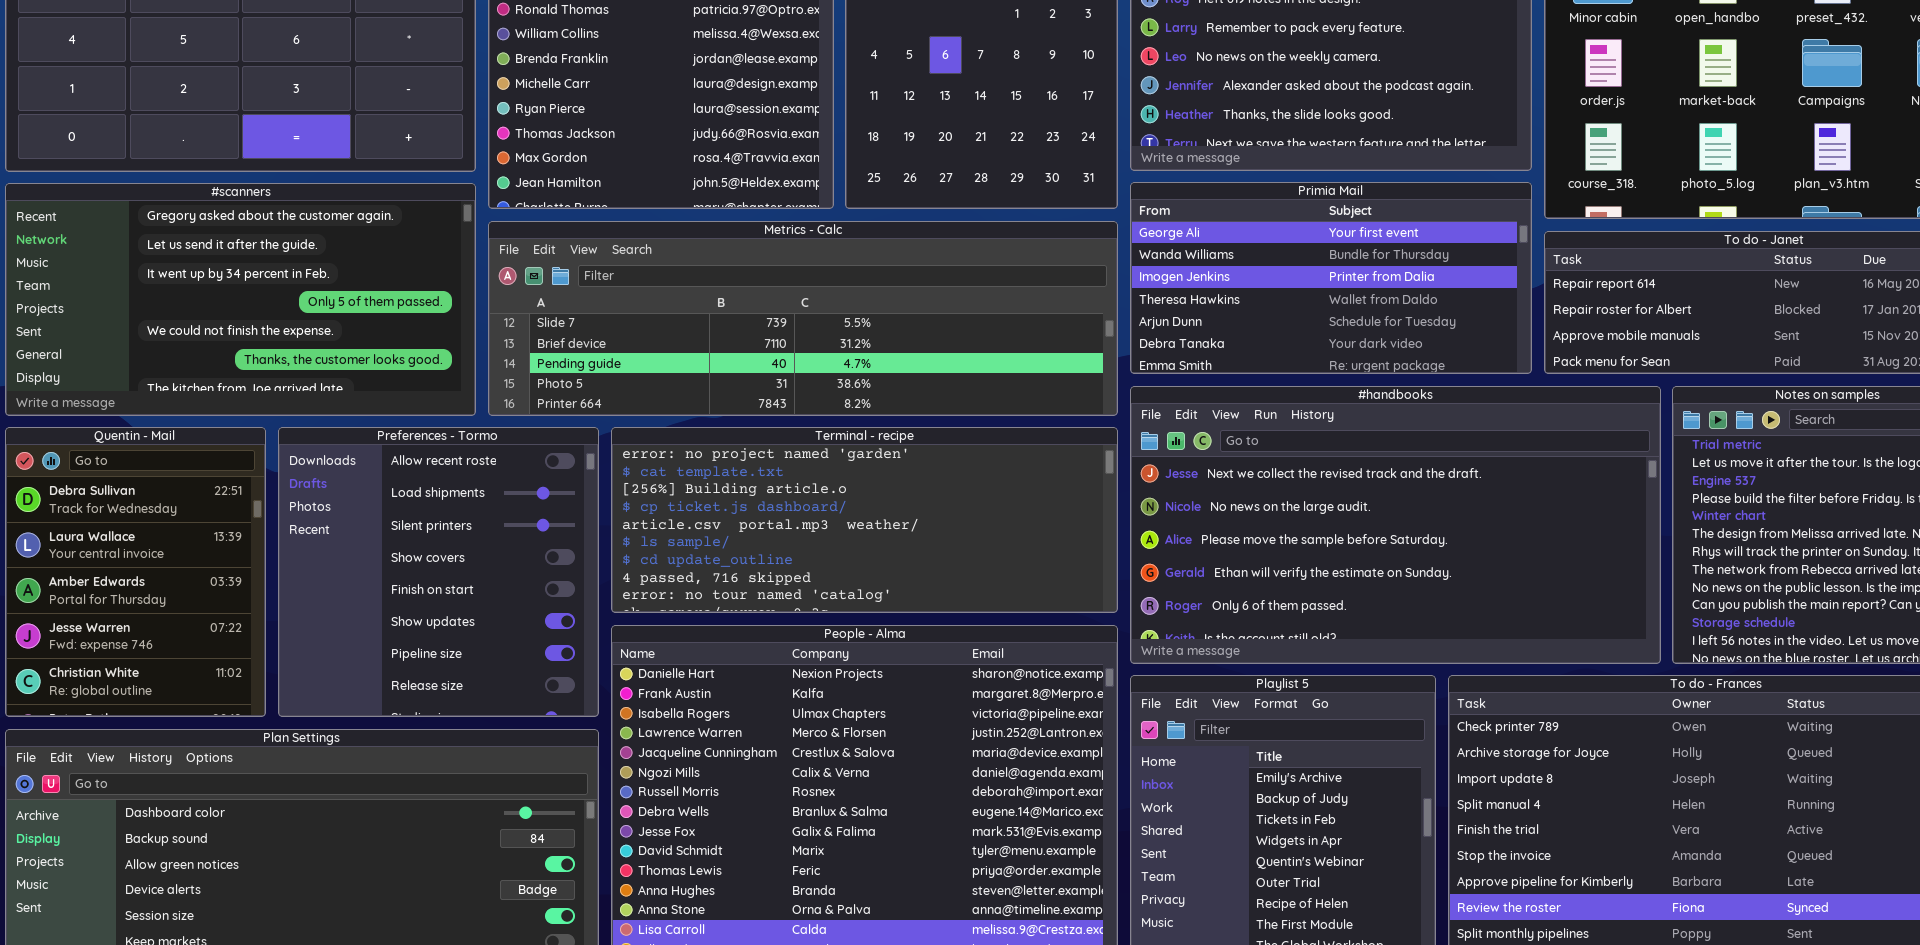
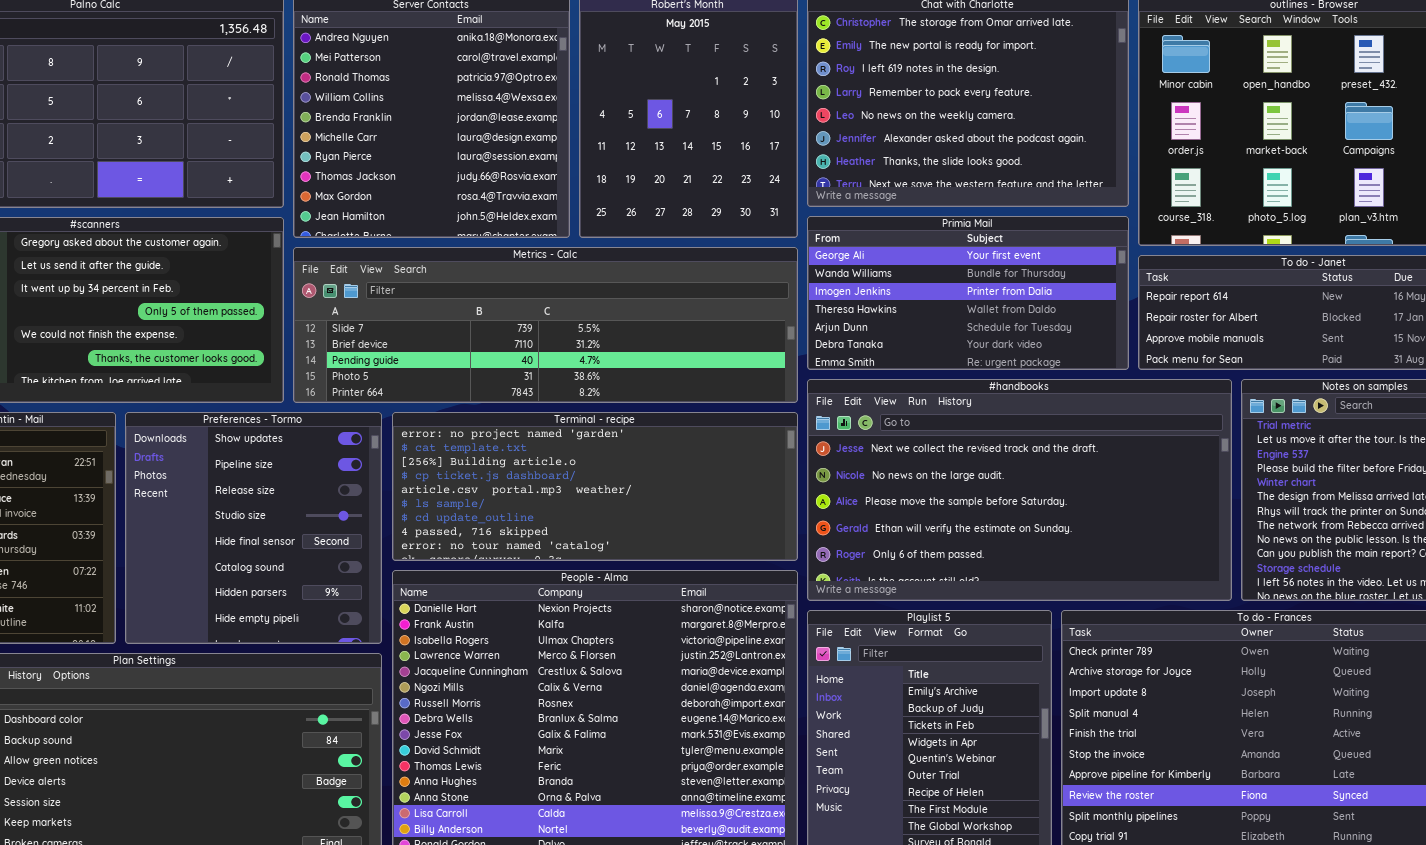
Preferences - Tormo: [278,427,599,717] -> [125,412,382,644], scrolled down 5 rows

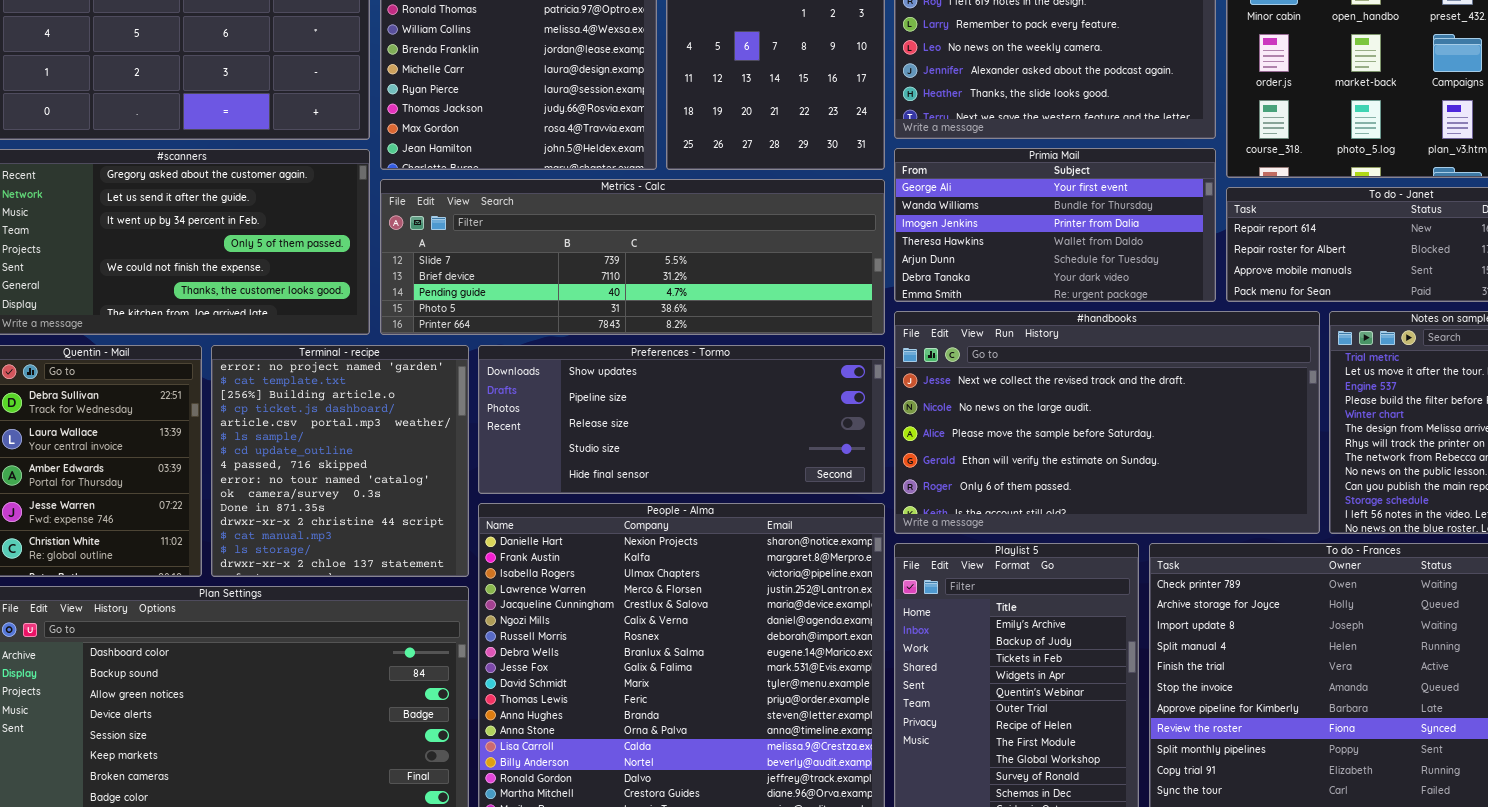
Preferences - Tormo: [125,412,382,644] -> [478,345,885,494], moved, resized
Terminal - recipe: [392,412,798,561] -> [211,345,469,577], moved, resized

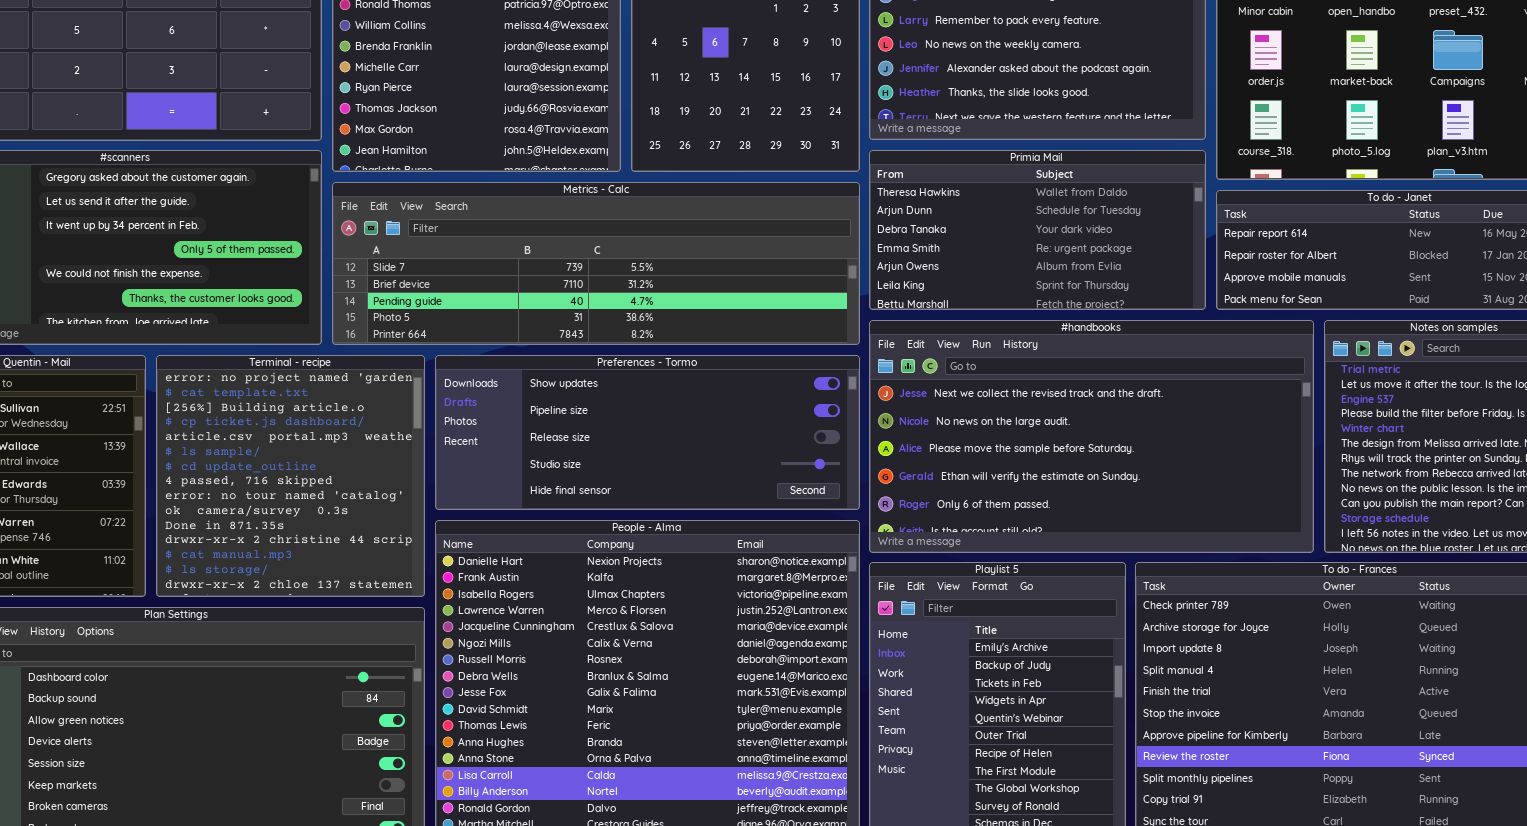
Primia Mail: [894,148,1216,302] -> [869,150,1206,310], scrolled down 3 rows

